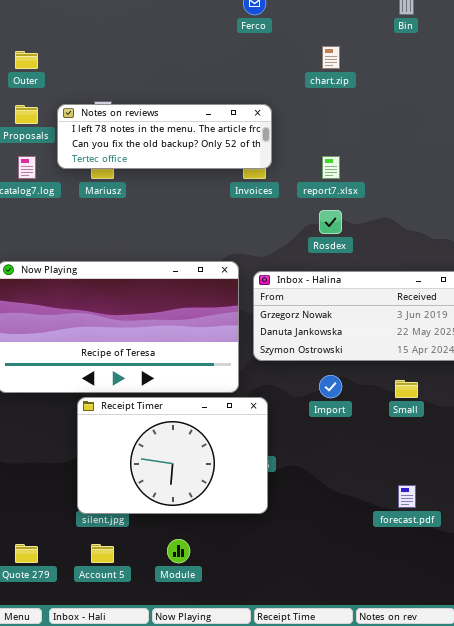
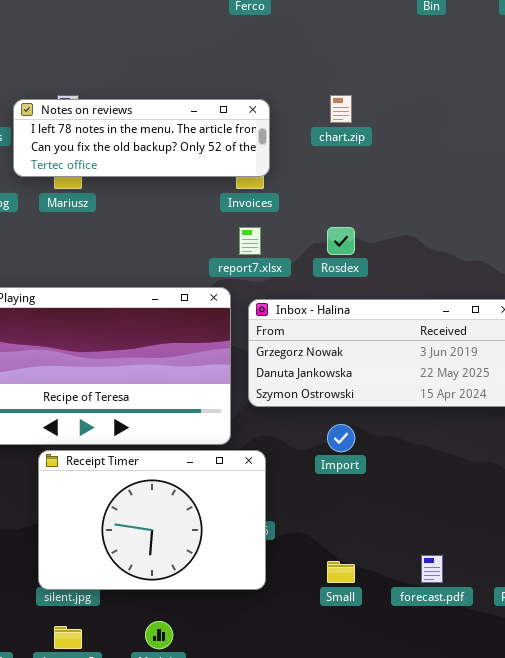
chart.zip: [322,46,340,69] -> [330,95,352,123], moved
report7.xlsx: [322,156,340,179] -> [239,227,261,255], moved
Small: [395,380,418,398] -> [327,561,355,583], moved

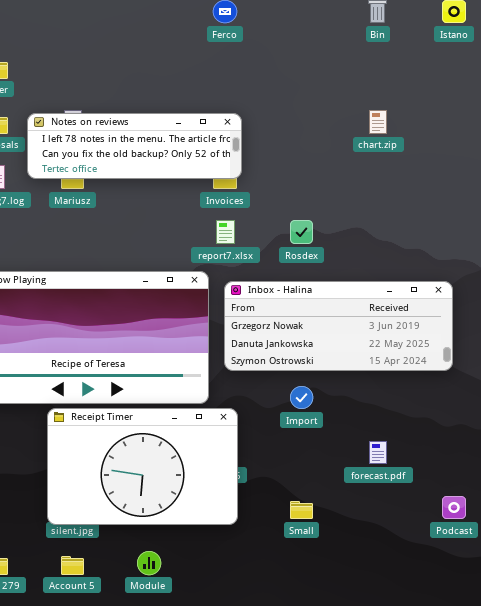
chart.zip: [330,95,352,123] -> [369,110,387,134], moved
forecast.pdf: [421,555,443,583] -> [369,441,387,464], moved

